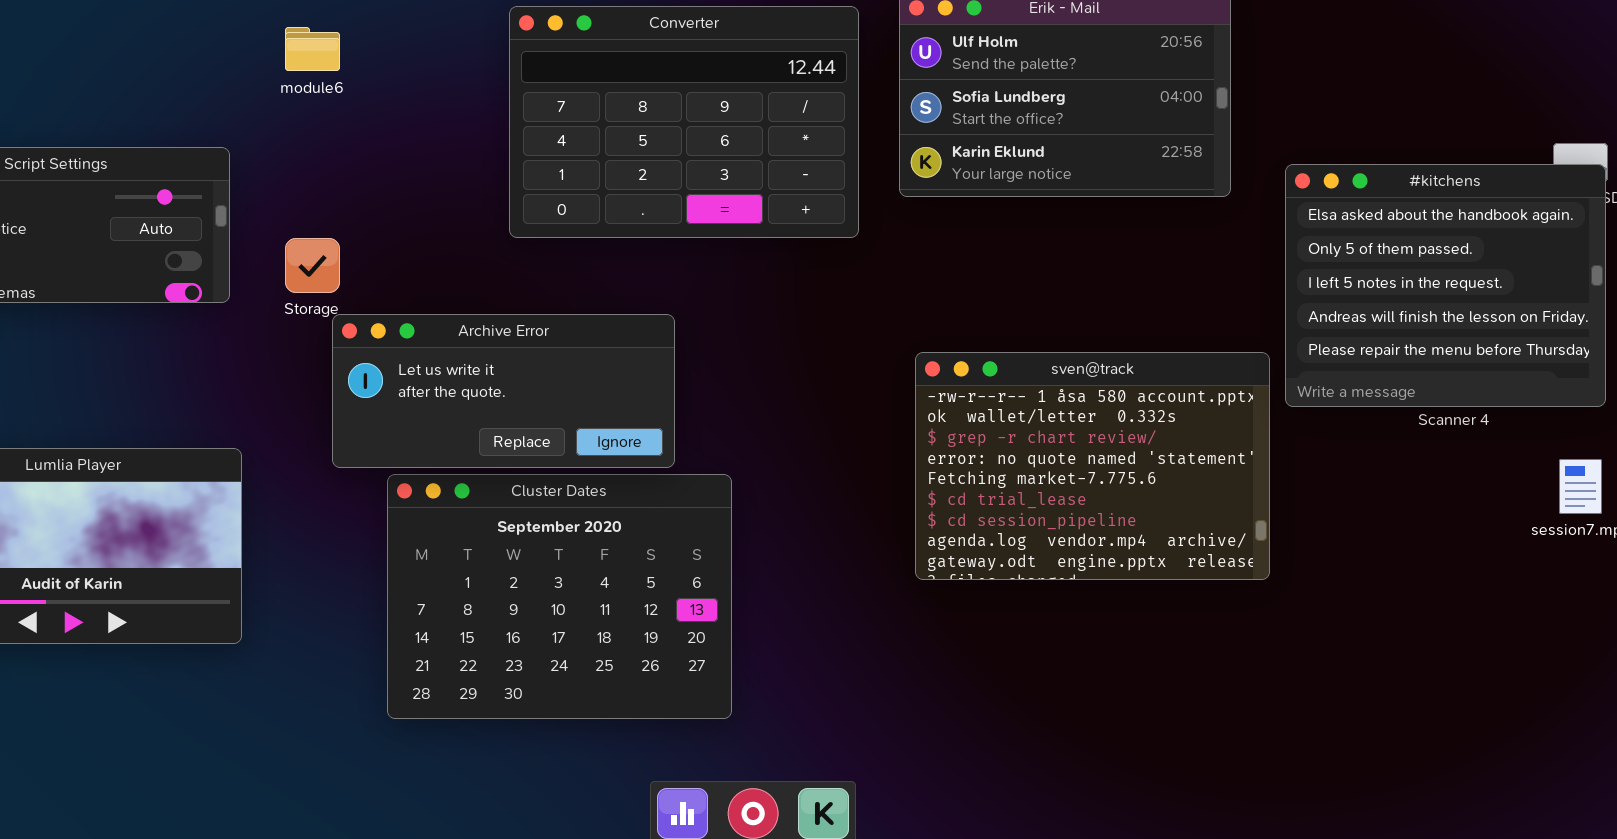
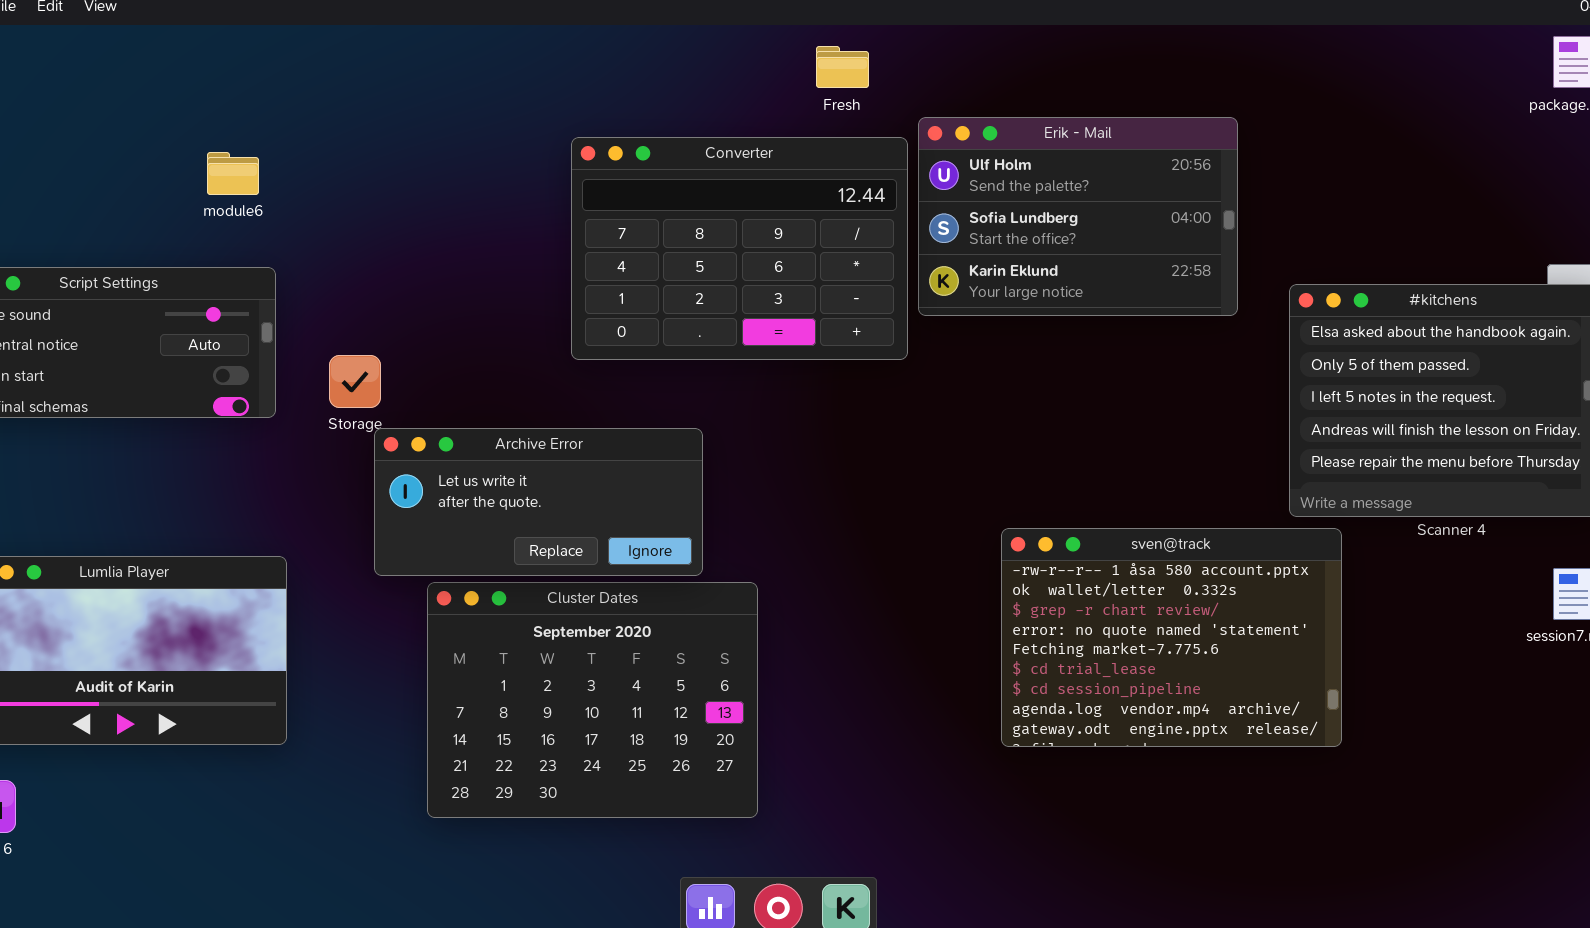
Converter: [509,6,859,238] -> [571,137,908,360], moved
module6: [285,27,340,71] -> [207,152,259,195], moved
sven@track: [915,352,1270,580] -> [1001,528,1342,747], moved

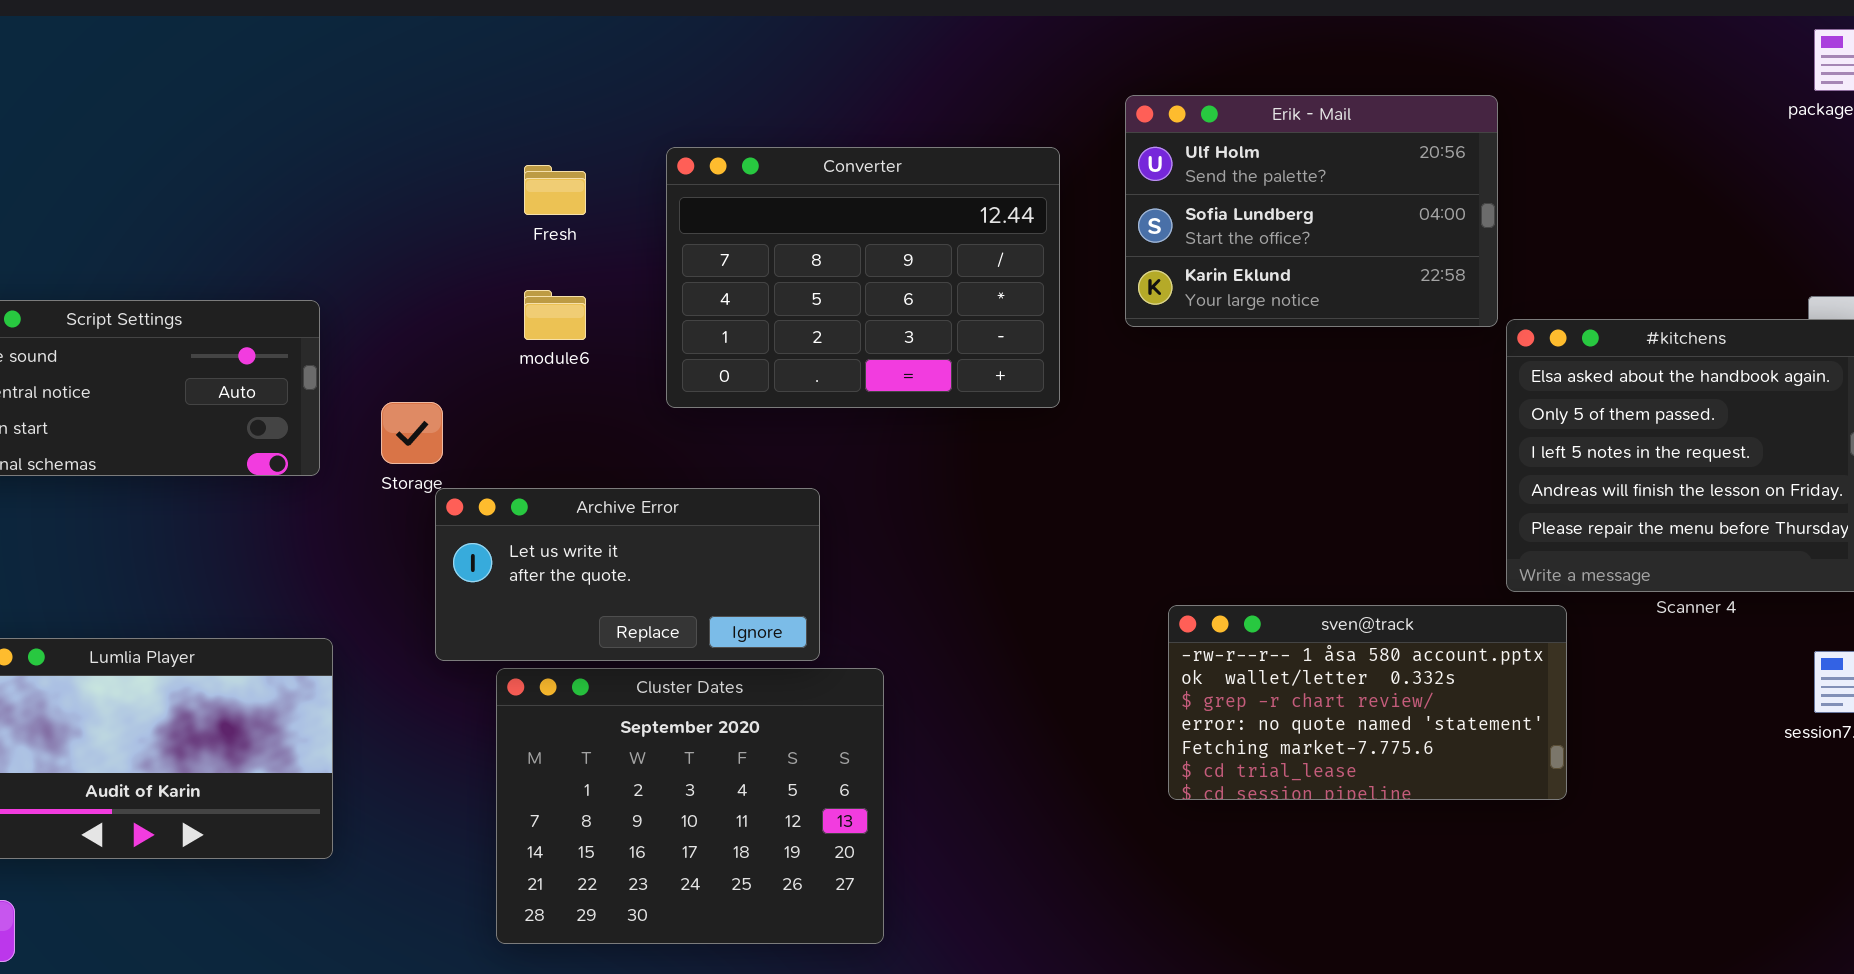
Fresh: [816,46,869,88] -> [524,165,586,215], moved
Erik - Mail: [918,117,1238,316] -> [1125,95,1498,327], moved
module6: [207,152,259,195] -> [524,290,586,340], moved
sven@track: [1001,528,1342,747] -> [1168,605,1567,800], resized

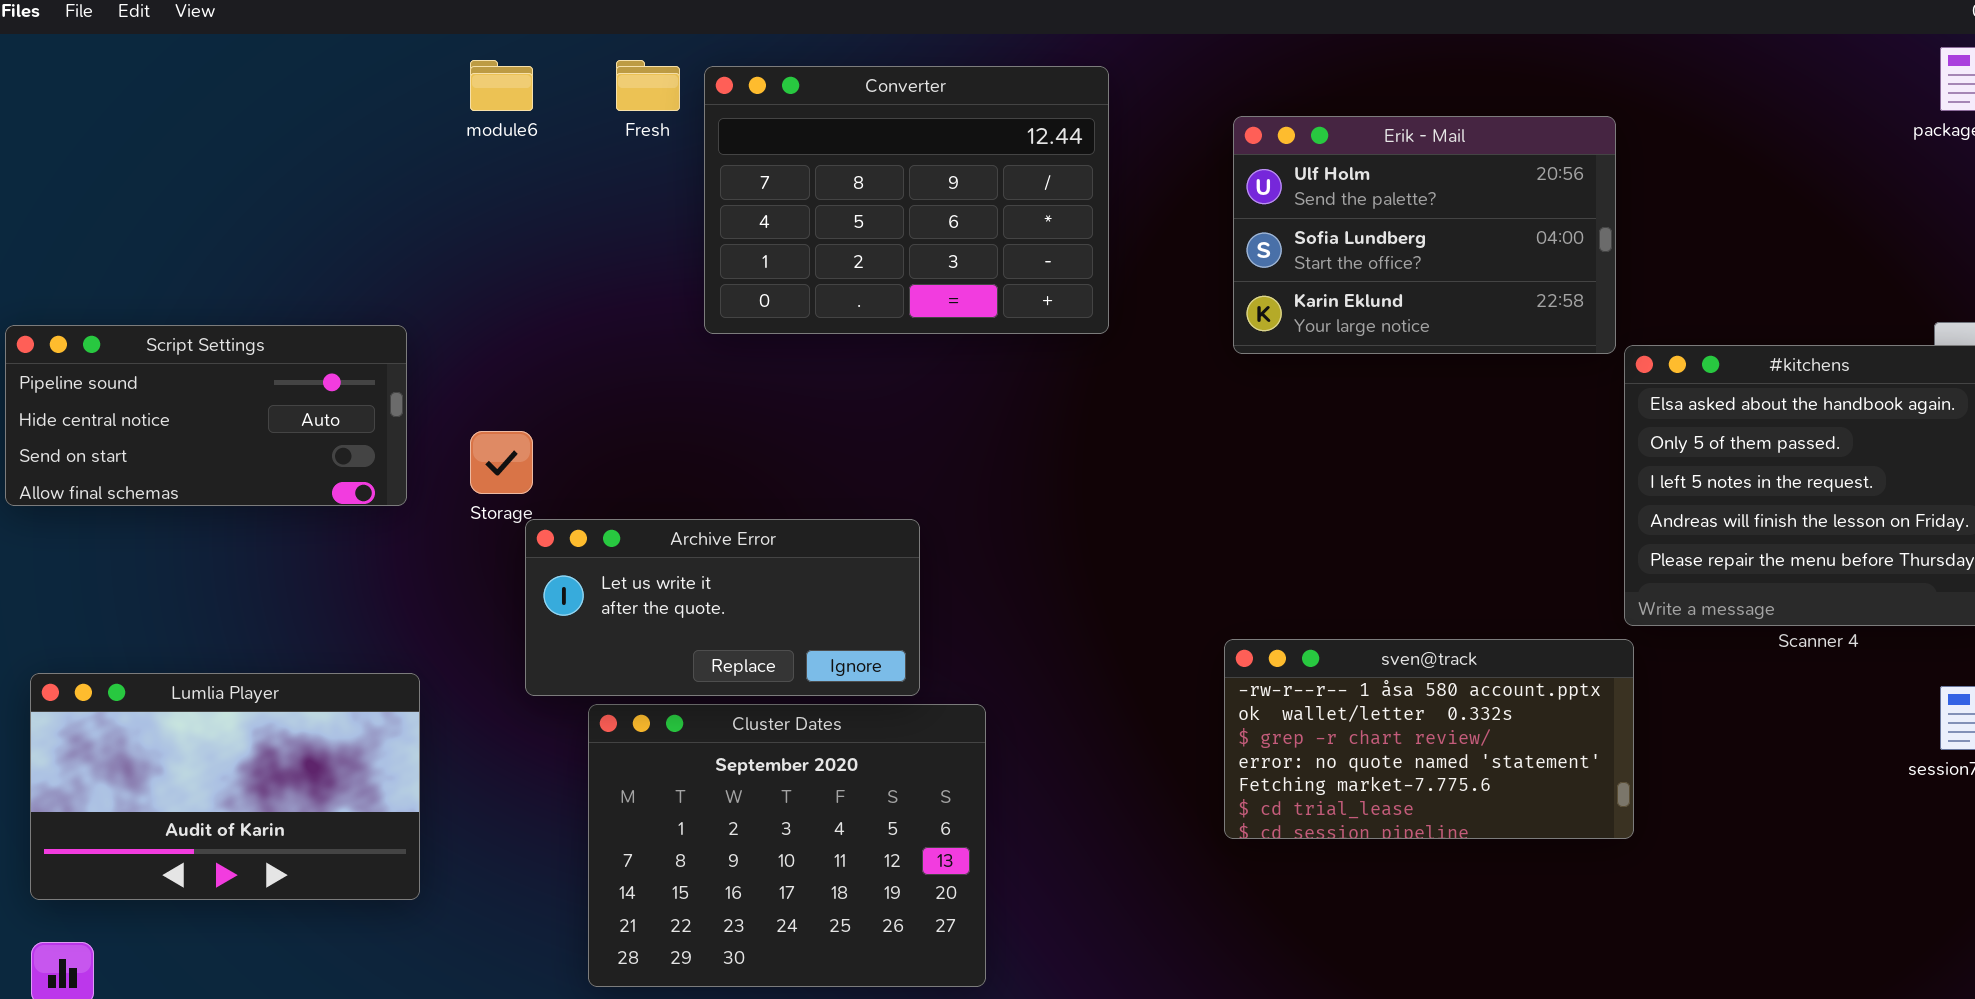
Converter: [666,147,1060,408] -> [704,66,1109,334], moved
Fresh: [524,165,586,215] -> [616,60,680,111], moved
module6: [524,290,586,340] -> [470,60,533,111], moved
sven@track: [1168,605,1567,800] -> [1224,639,1634,839], moved

